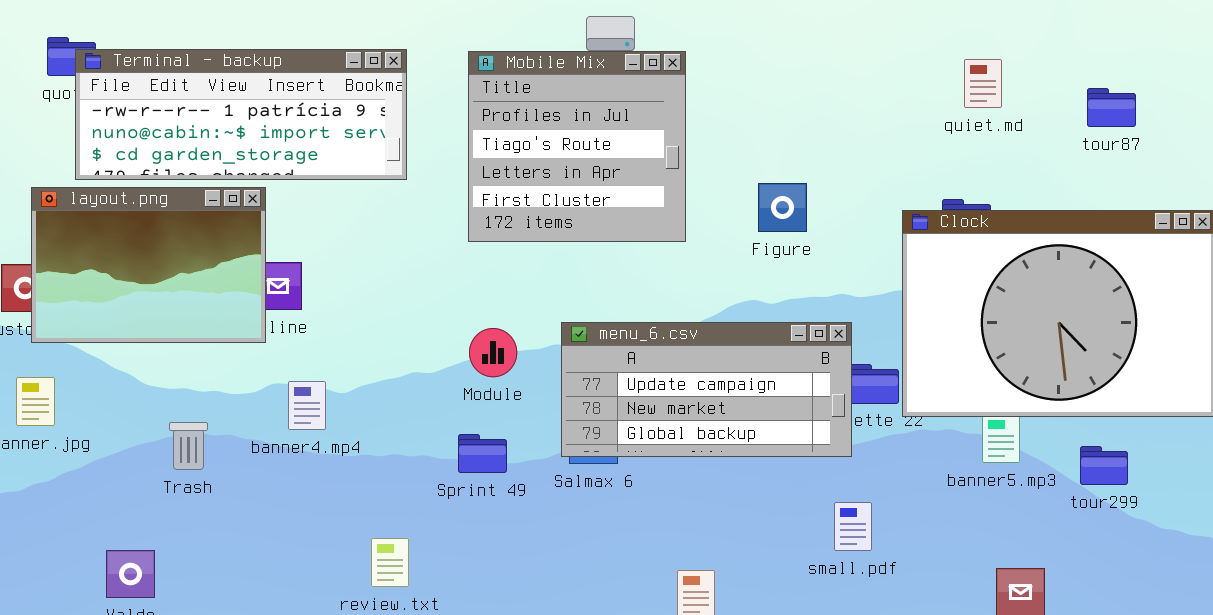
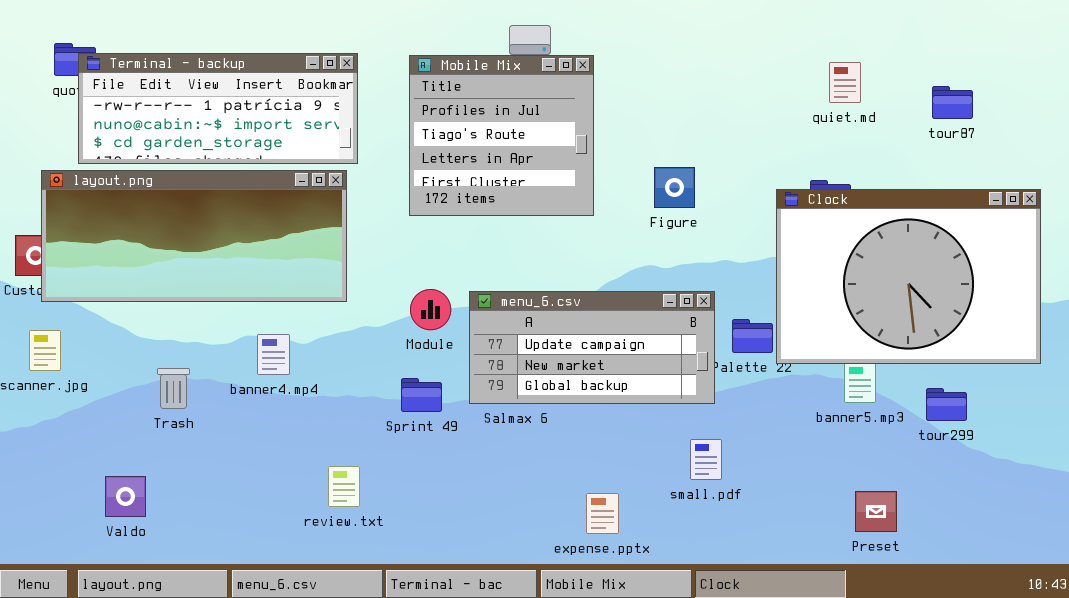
layout.png: [31,187,266,343] -> [41,170,347,302], resized
menu_6.csv: [561,322,852,457] -> [469,291,715,404], moved
small.pdf: [834,502,872,551] -> [690,439,722,480], moved

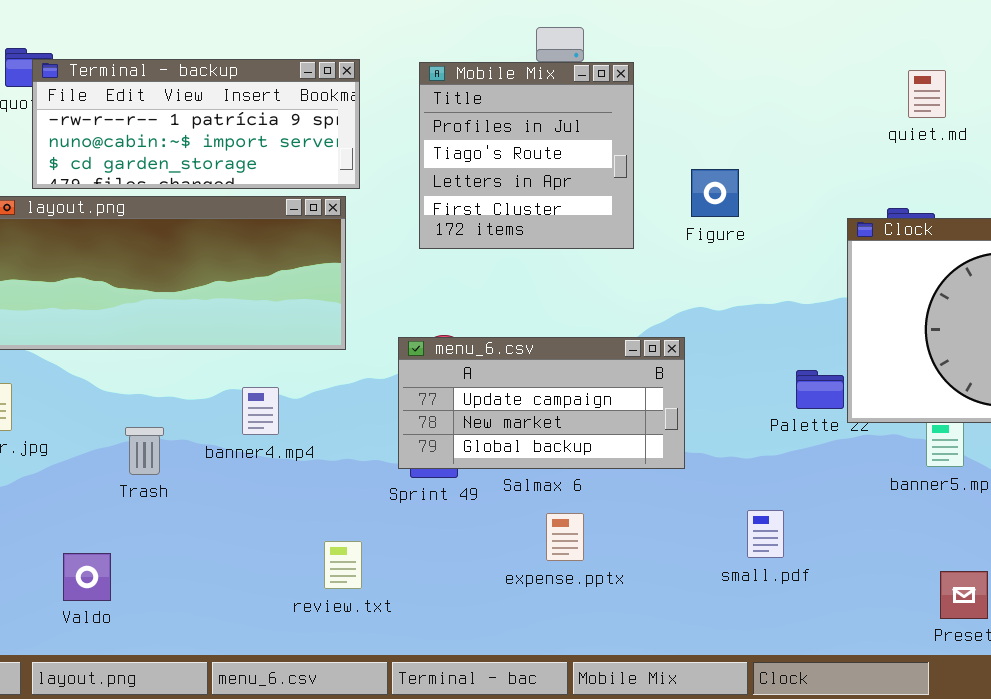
Figure: [654,167,695,208] -> [691,169,739,217], moved
menu_6.csv: [469,291,715,404] -> [398,337,685,469], moved
expense.pptx: [586,493,619,534] -> [546,513,584,561], moved

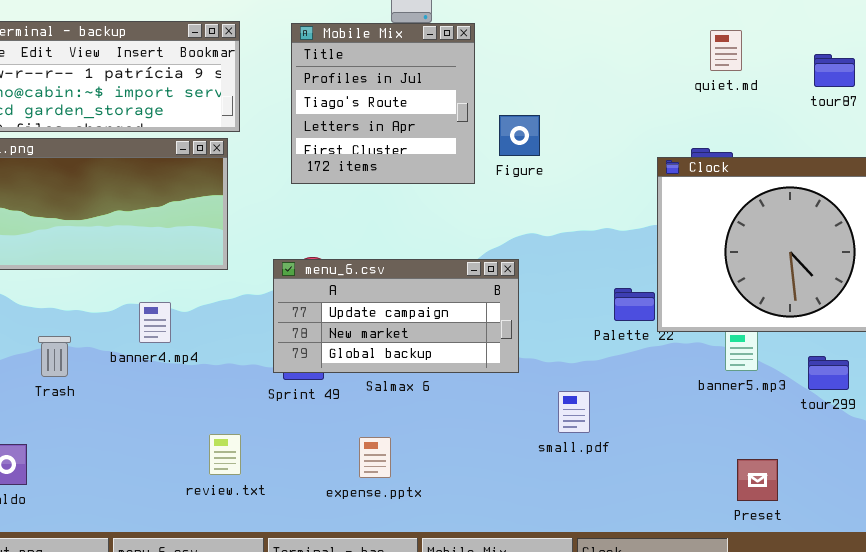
Figure: [691,169,739,217] -> [499,115,540,156], moved
small.pdf: [747,510,784,558] -> [558,391,590,433], moved
expense.pptx: [546,513,584,561] -> [359,437,391,478], moved

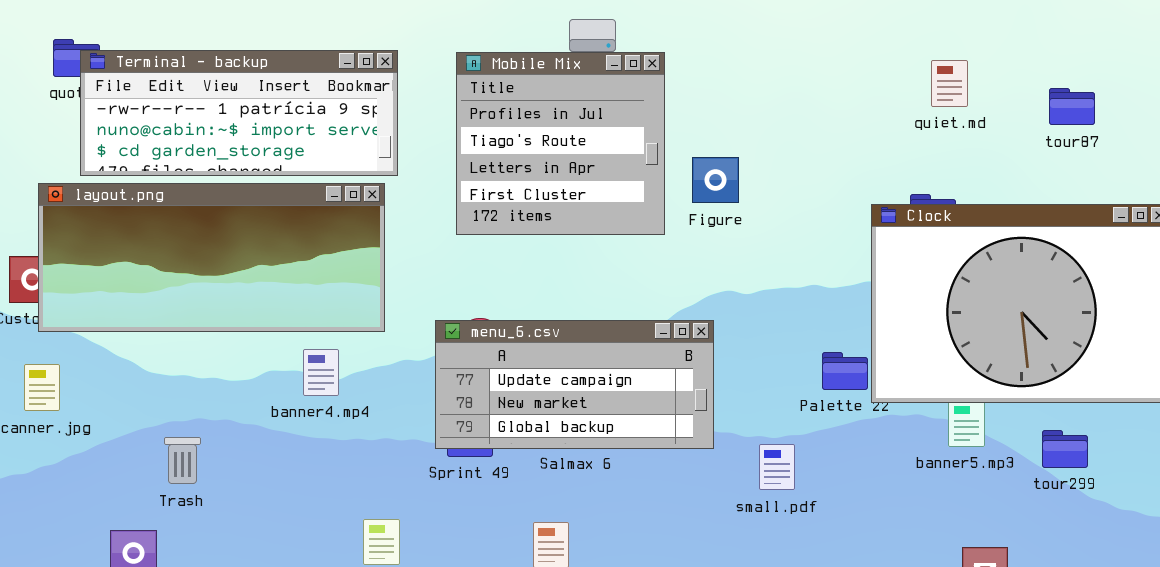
banner4.mp4: [139,302,171,343] -> [303,349,339,396], moved
Trash: [38,336,71,377] -> [164,437,201,484], moved
small.pdf: [558,391,590,433] -> [759,444,795,490], moved

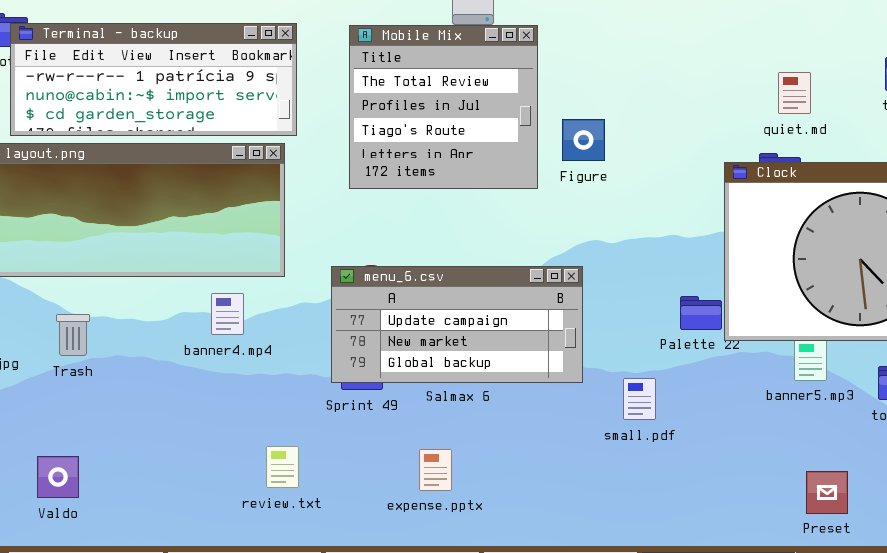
Mobile Mix: [456,52,665,235] -> [349,25,538,189], scrolled up 1 row
quiet.md: [931,60,968,107] -> [778,72,811,114], moved
Trash: [164,437,201,484] -> [56,314,90,356], moved

